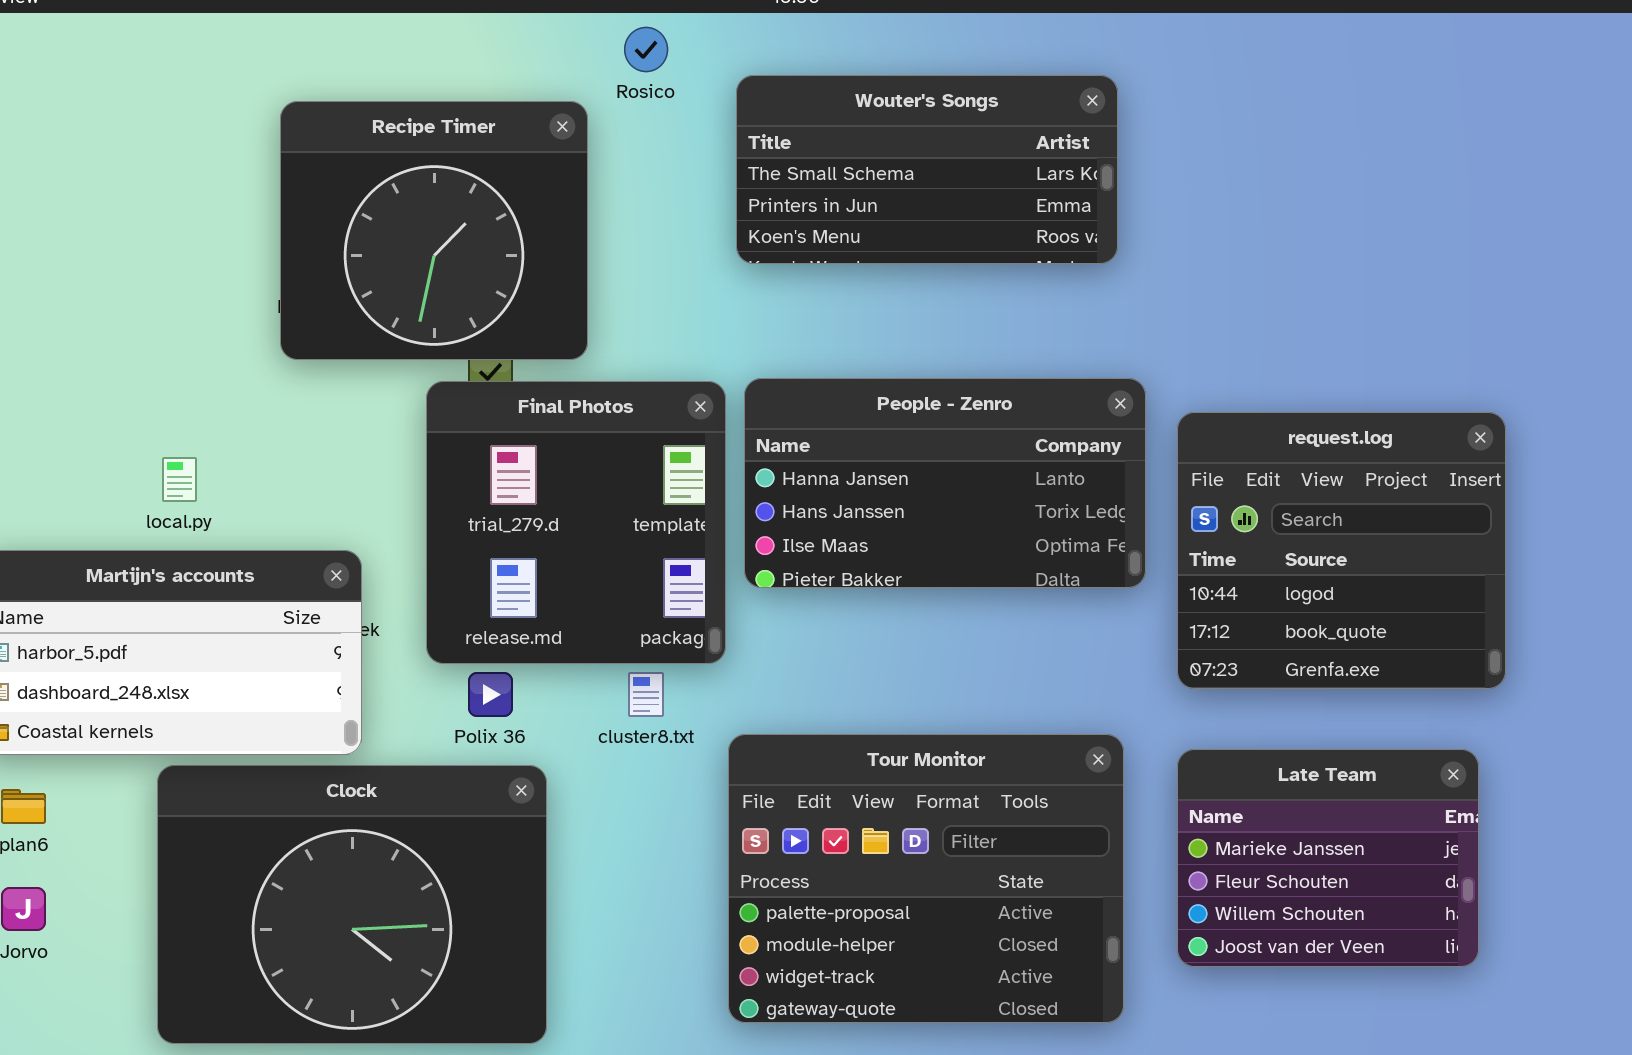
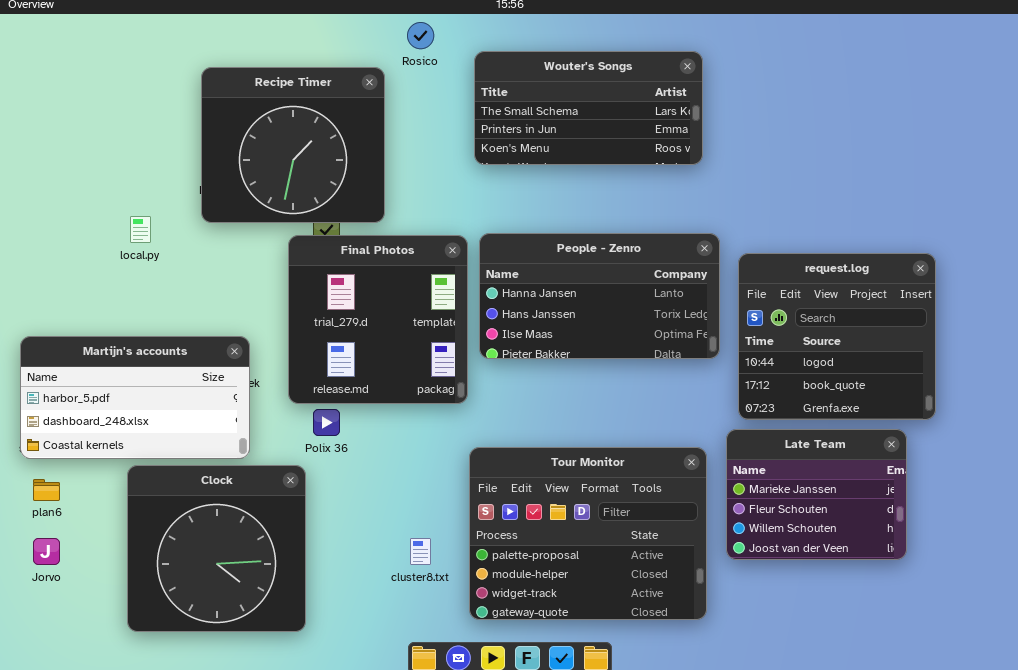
local.py: [162,457,197,502] -> [130,216,151,243], moved
cluster8.txt: [628,672,664,717] -> [410,538,431,565], moved
Late Team: [1177,749,1479,967] -> [726,429,907,560], moved
Clock: [157,765,547,1044] -> [127,465,306,632], resized

